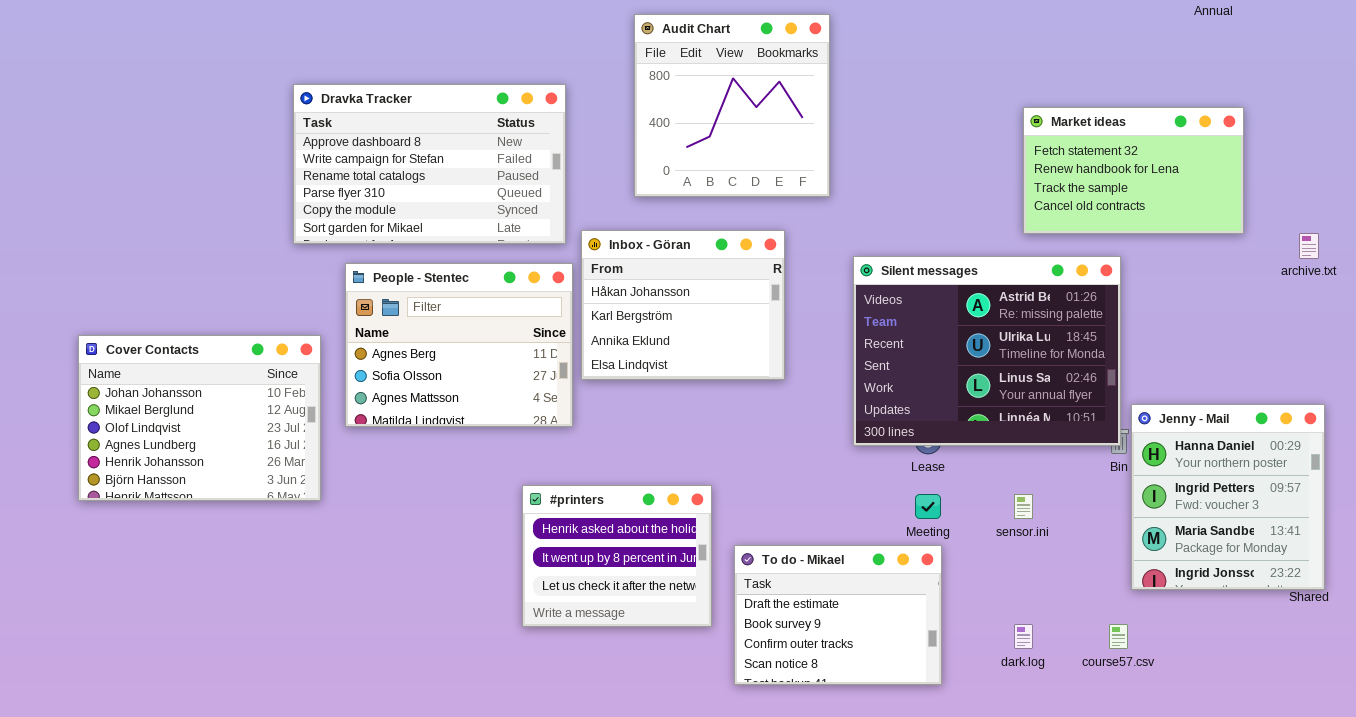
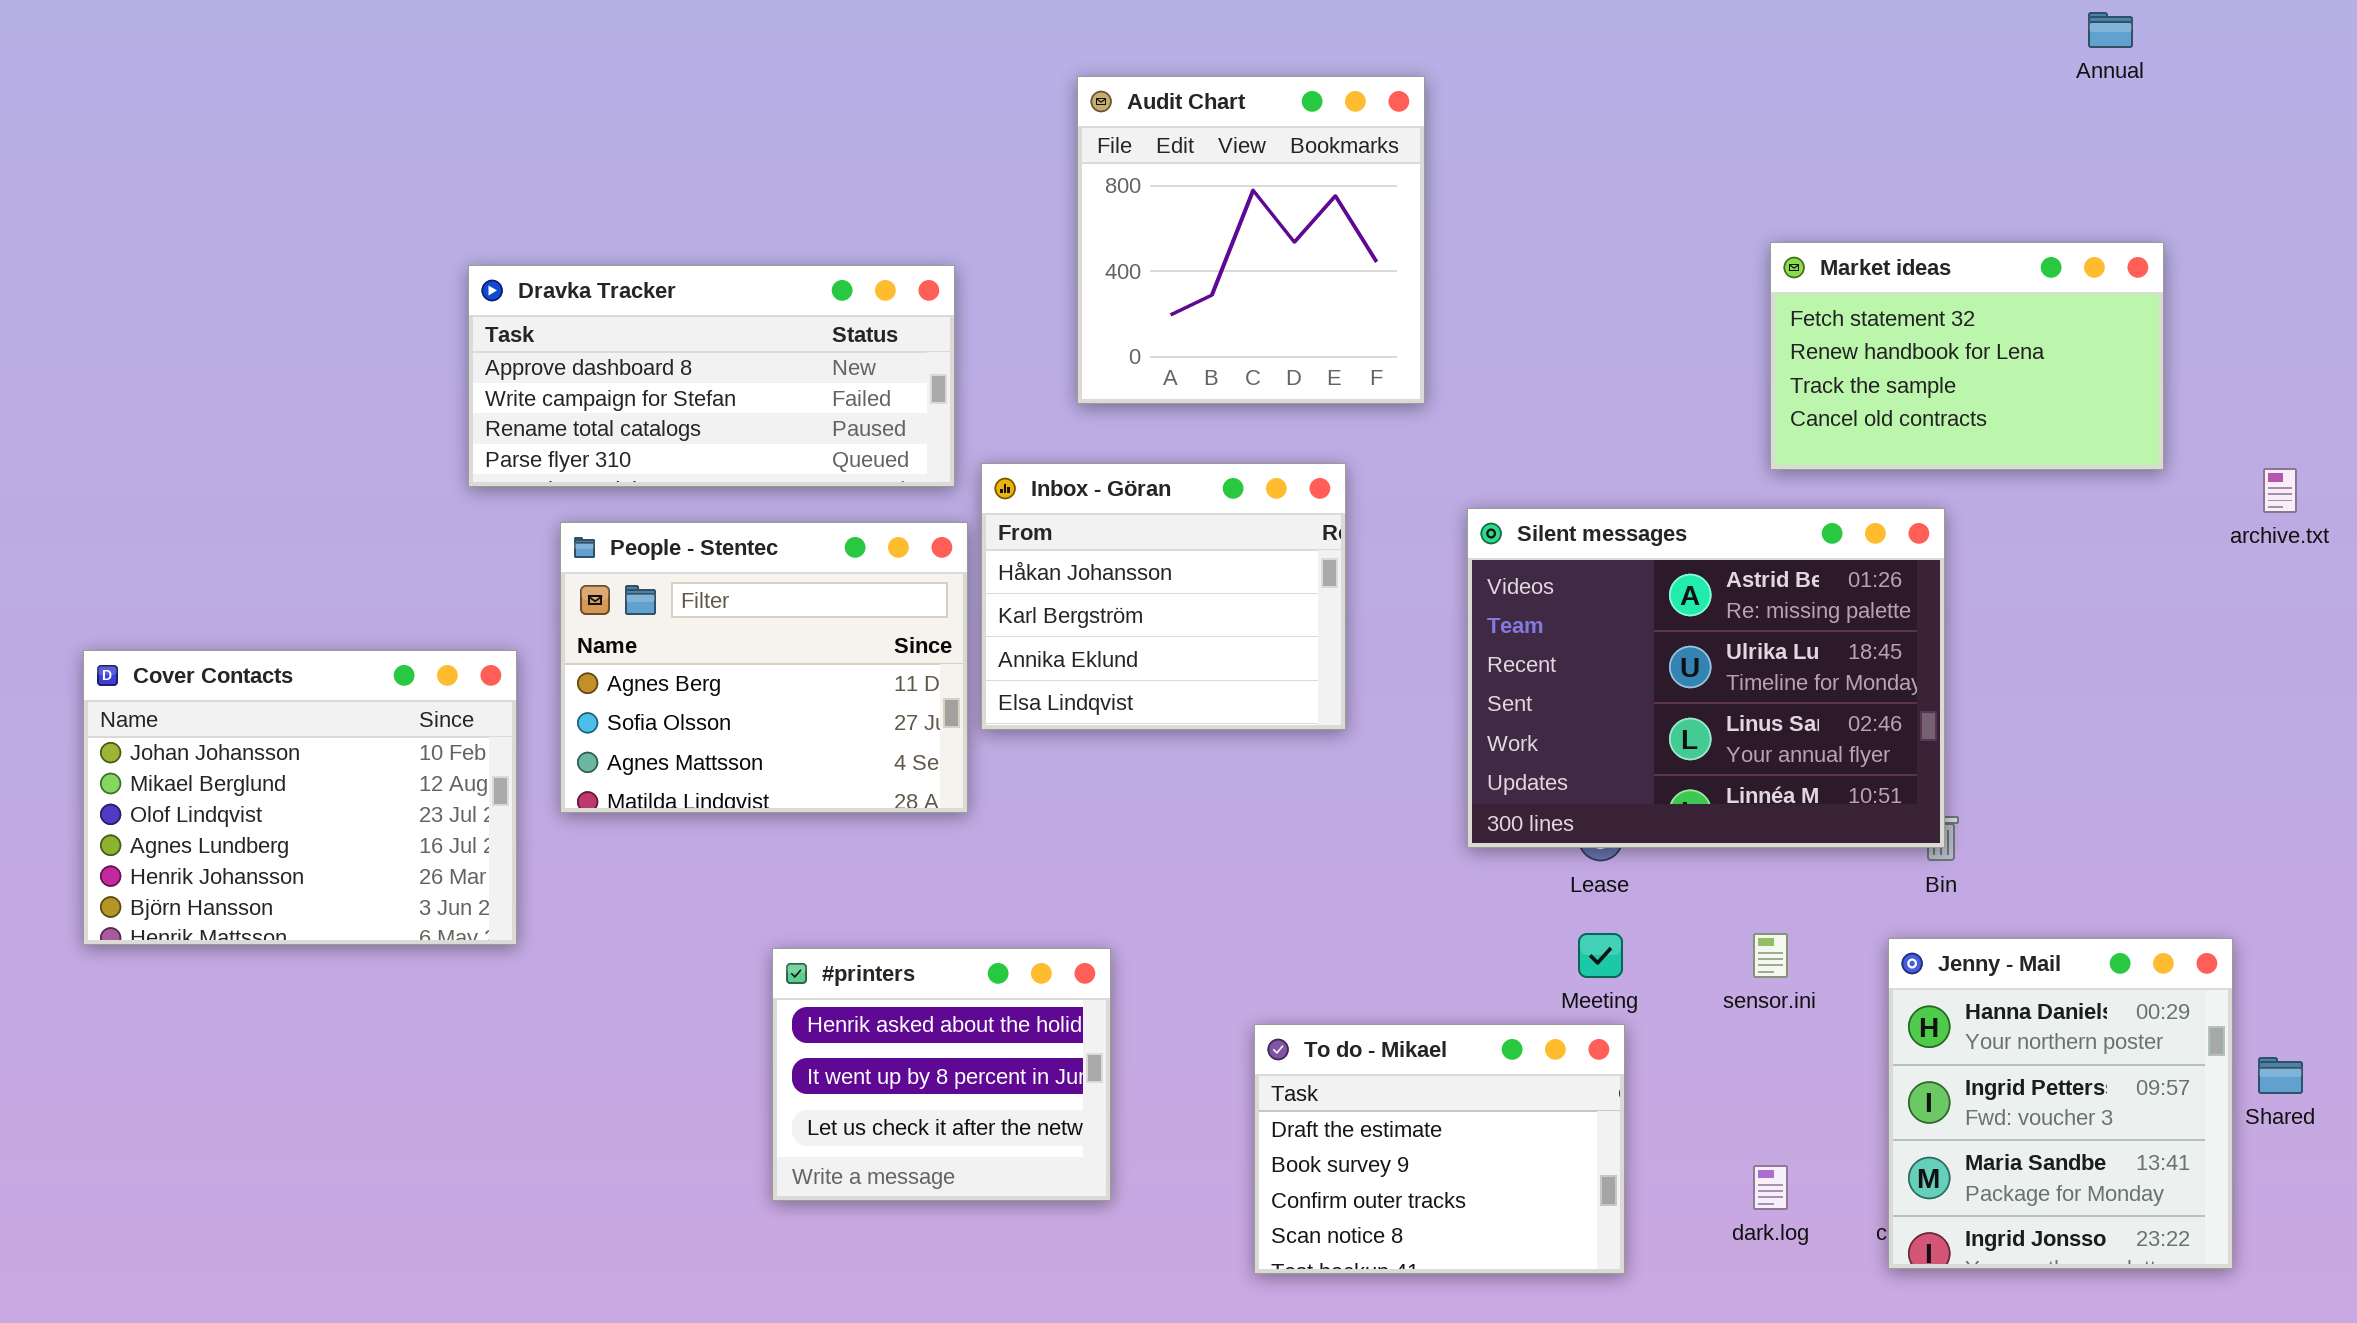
Dravka Tracker: [293,84,566,244] -> [468,265,955,487], resized
Jenny - Mail: [1131,404,1325,590] -> [1888,938,2233,1269], moved
#printers: [522,485,712,627] -> [772,948,1111,1201], moved

